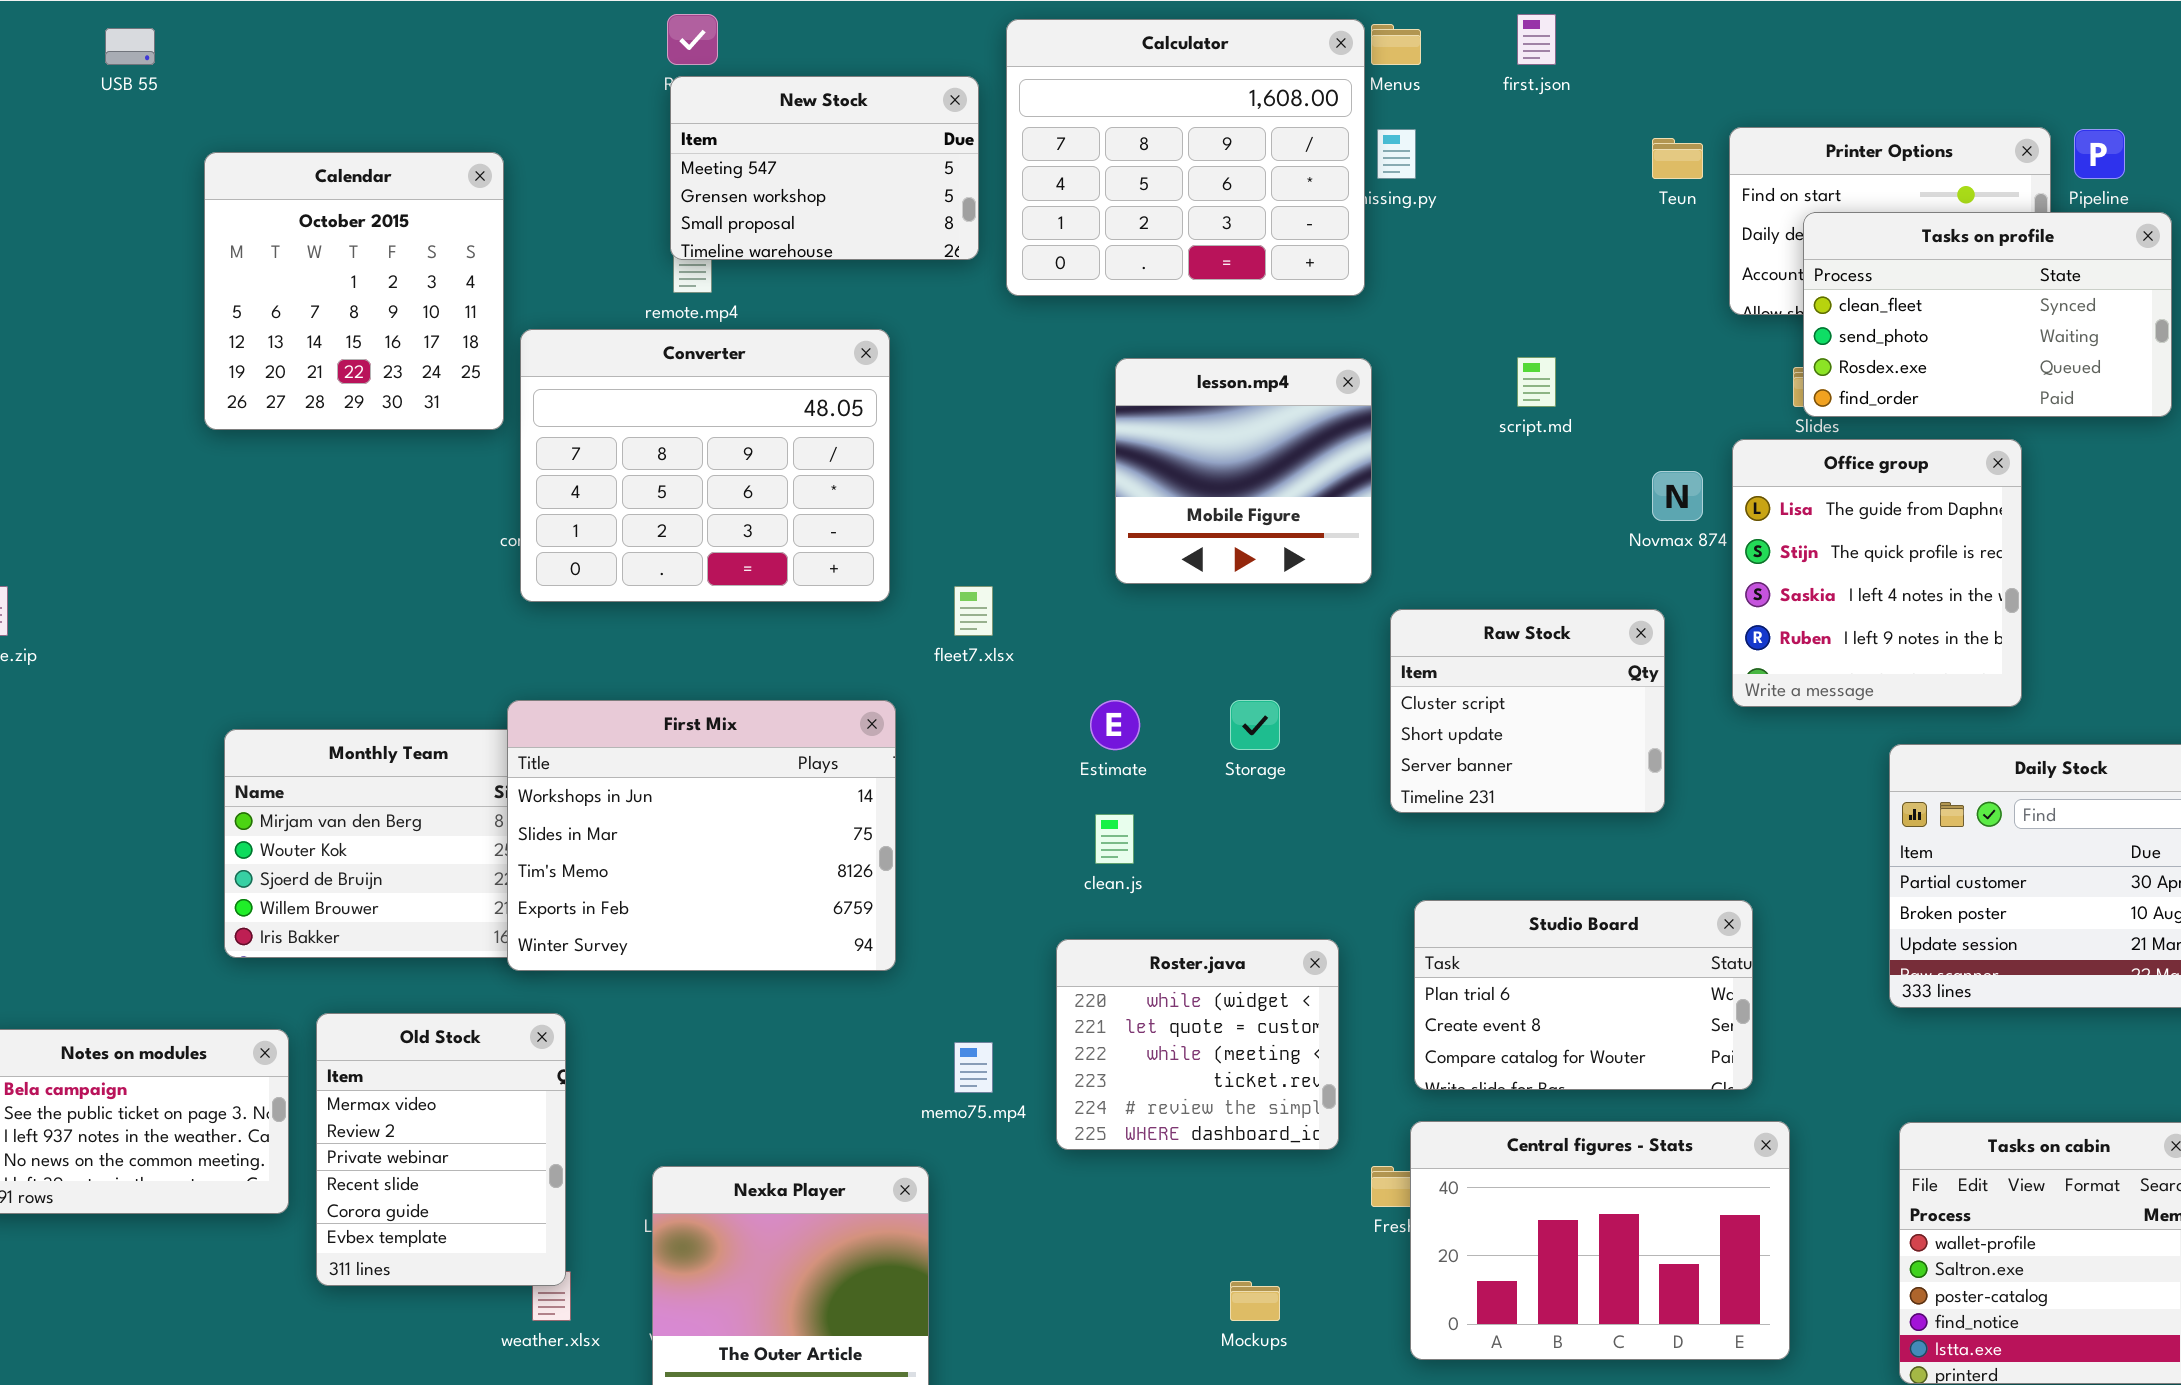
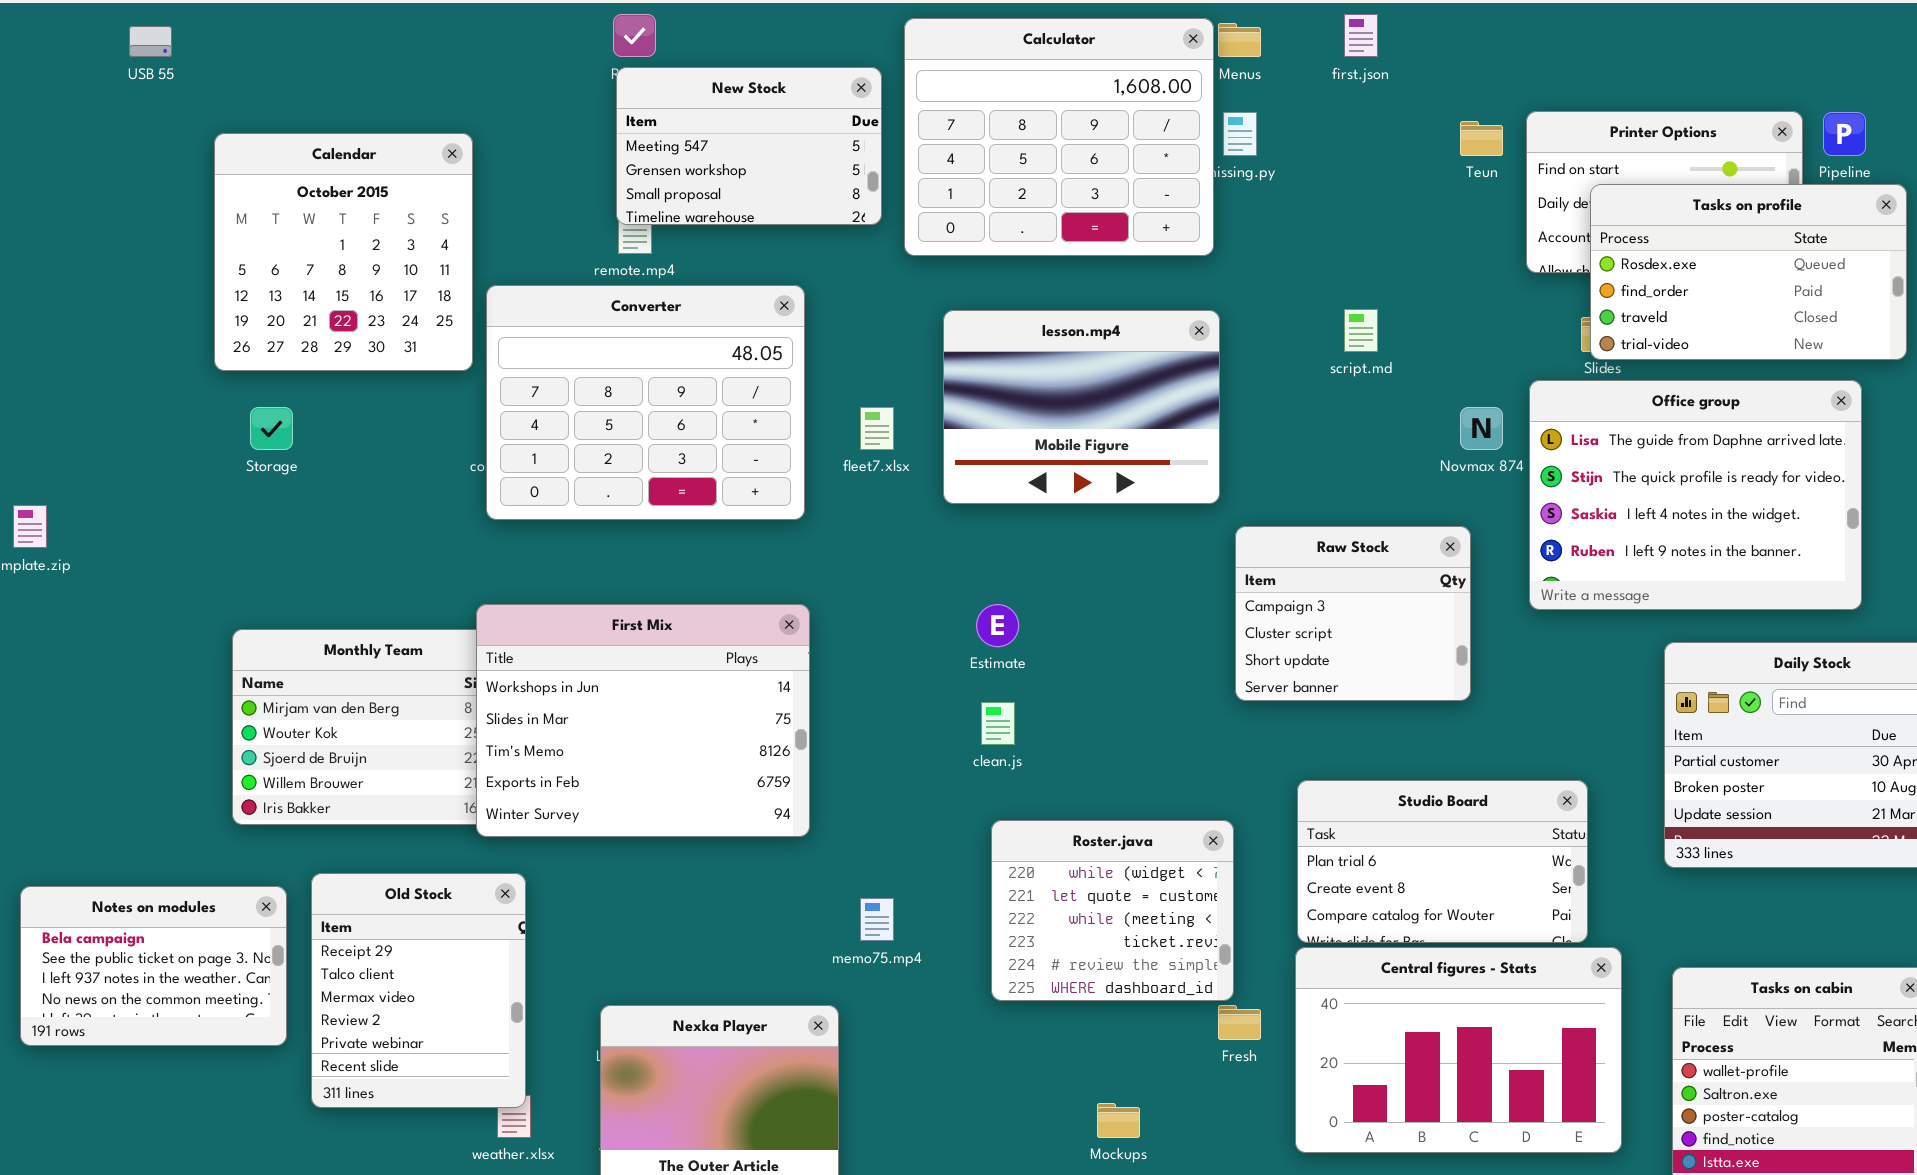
Tasks on profile: [1803,212,2172,417] -> [1590,184,1907,360], scrolled down 2 rows
lesson.mp4: [1115,358,1372,584] -> [943,310,1220,504], resized
Office group: [1732,439,2022,707] -> [1529,380,1862,610], resized
fleet7.xlsx: [954,586,993,636] -> [860,407,894,450], moved
Raw Stock: [1390,609,1665,813] -> [1235,526,1471,701], scrolled up 1 row
Storage: [1230,700,1280,750] -> [250,407,293,450], moved
Studio Board: [1414,900,1753,1090] -> [1297,780,1588,943], moved
Roster.java: [1056,939,1339,1150] -> [991,820,1234,1001], moved
Old Stock: [316,1013,566,1286] -> [311,873,526,1108], scrolled up 2 rows
Central figures - Stats: [1410,1121,1790,1360] -> [1295,947,1622,1153], moved

